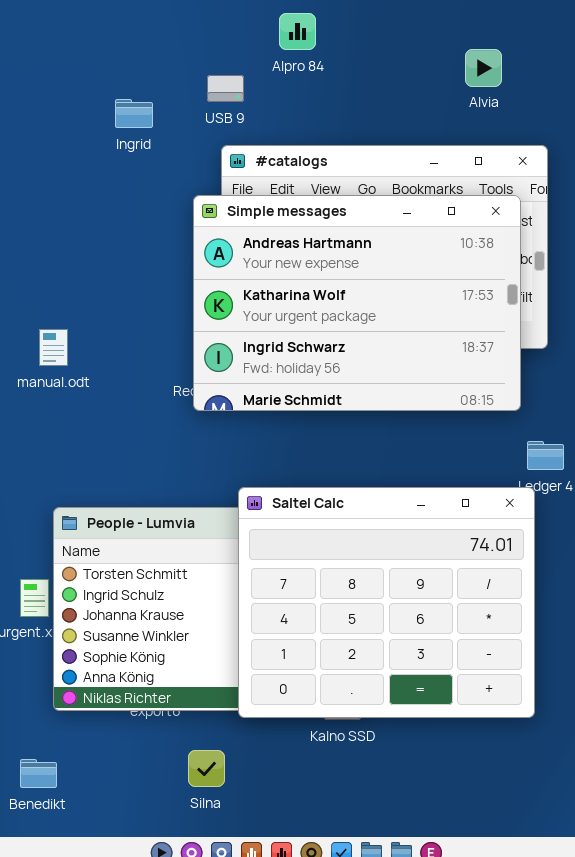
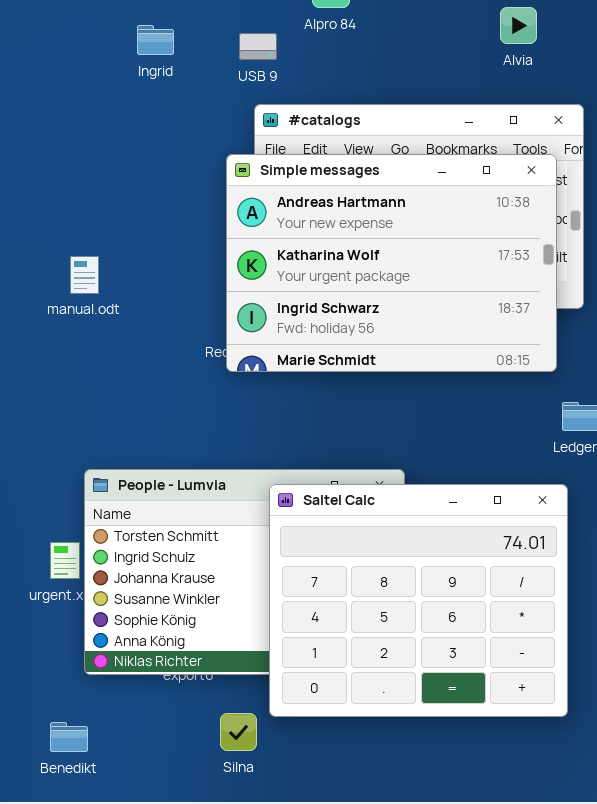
Ingrid: [115,99,153,128] -> [137,25,174,55], moved
manual.odt: [39,329,68,366] -> [70,256,99,294], moved
Saltel Calc: [238,487,535,718] -> [269,484,568,717], moved

